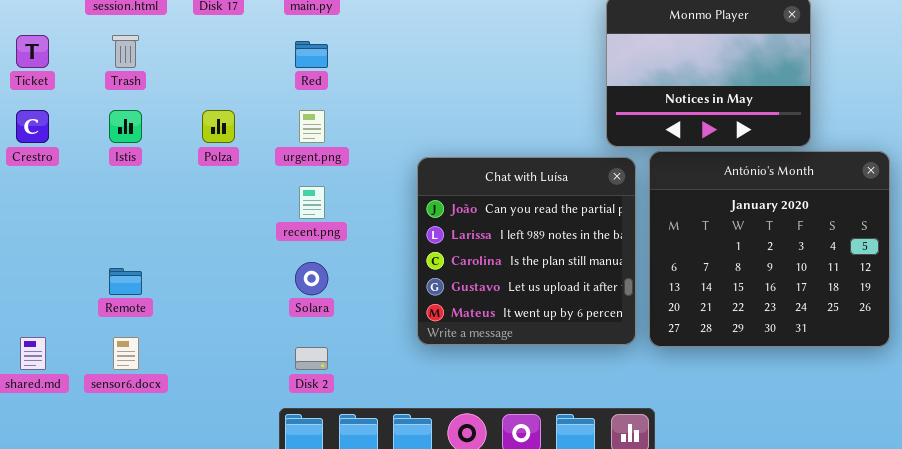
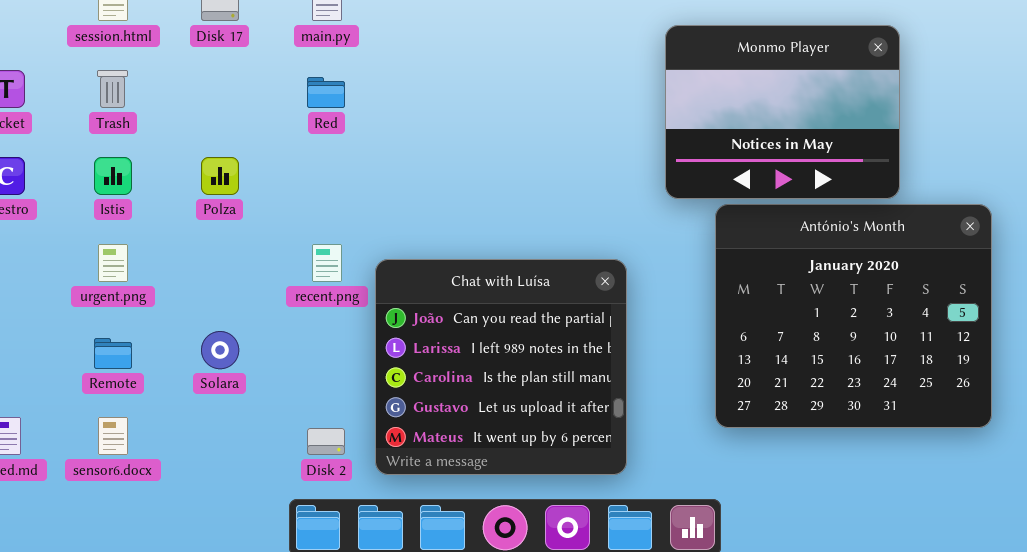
urgent.png: [299,110,325,143] -> [98,244,128,282], moved
Chat with Luísa: [417,157,636,345] -> [375,259,627,475], moved
Solara: [295,262,328,295] -> [201,331,239,369], moved

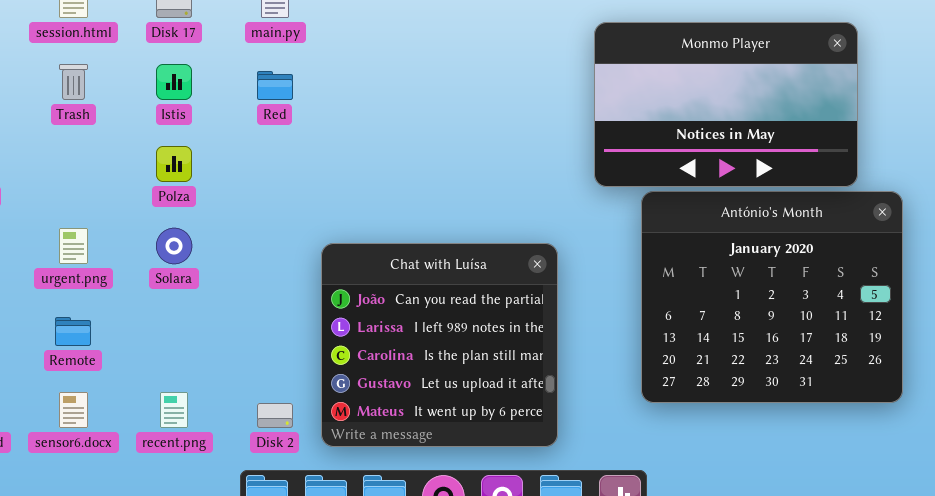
Monmo Player: [665,25,900,199] -> [594,22,858,187], resized
Istis: [94,157,132,195] -> [156,64,192,100], moved
recent.png: [312,244,342,282] -> [160,392,188,428], moved
Solara: [201,331,239,369] -> [156,228,192,264], moved

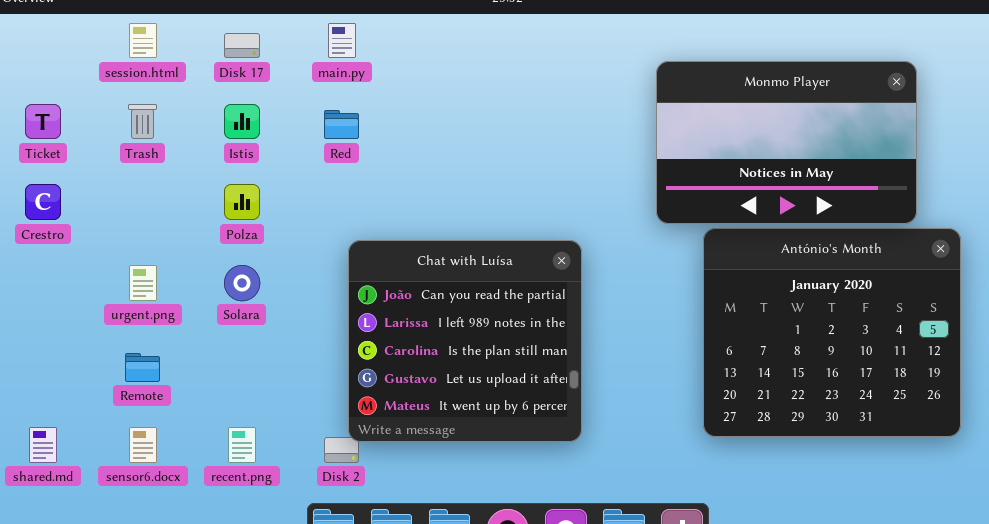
Chat with Luísa: [321,243,558,447] -> [348,240,582,442], moved

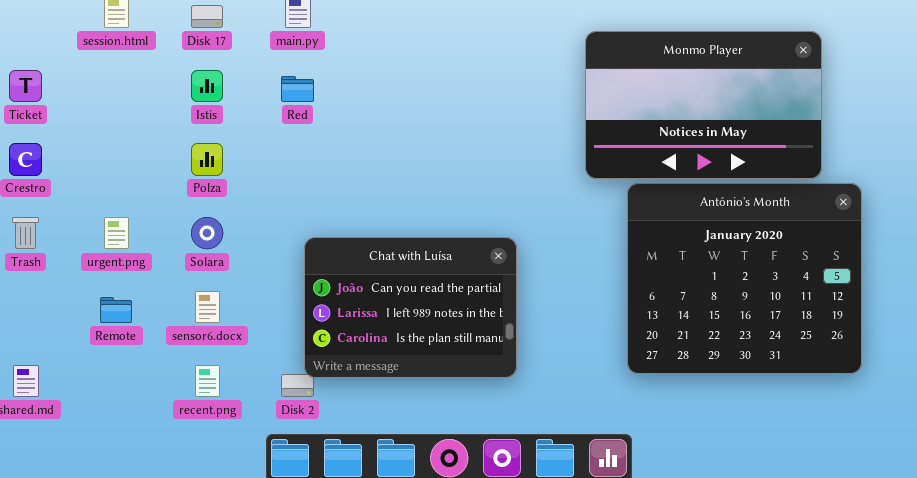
Trash: [128,104,157,139] -> [12,217,39,249], moved
Chat with Luísa: [348,240,582,442] -> [304,237,517,378], resized
sensor6.docx: [129,427,157,463] -> [195,291,220,323], moved

